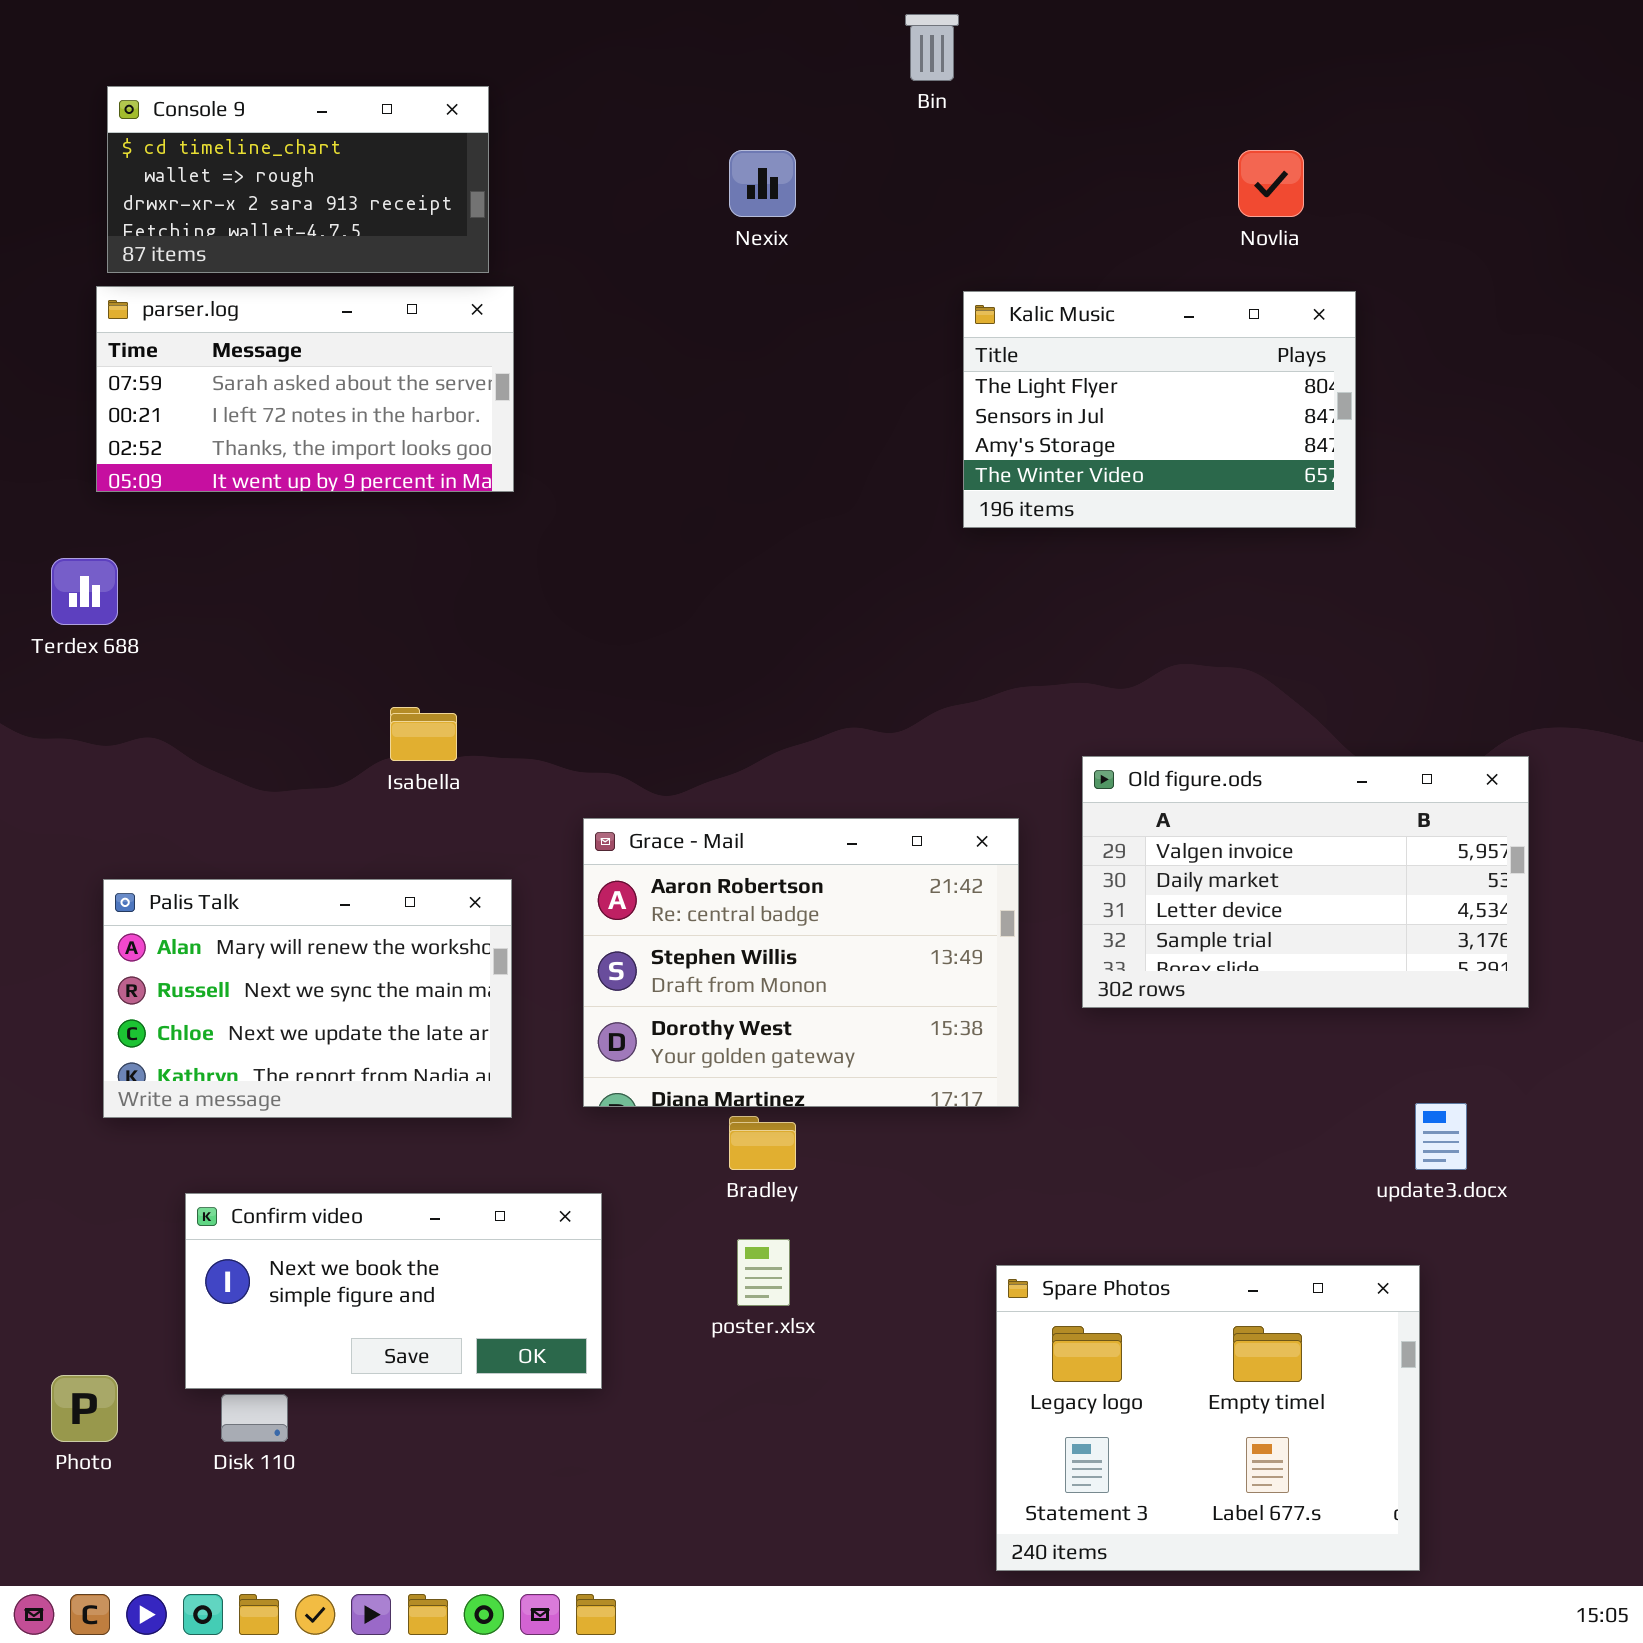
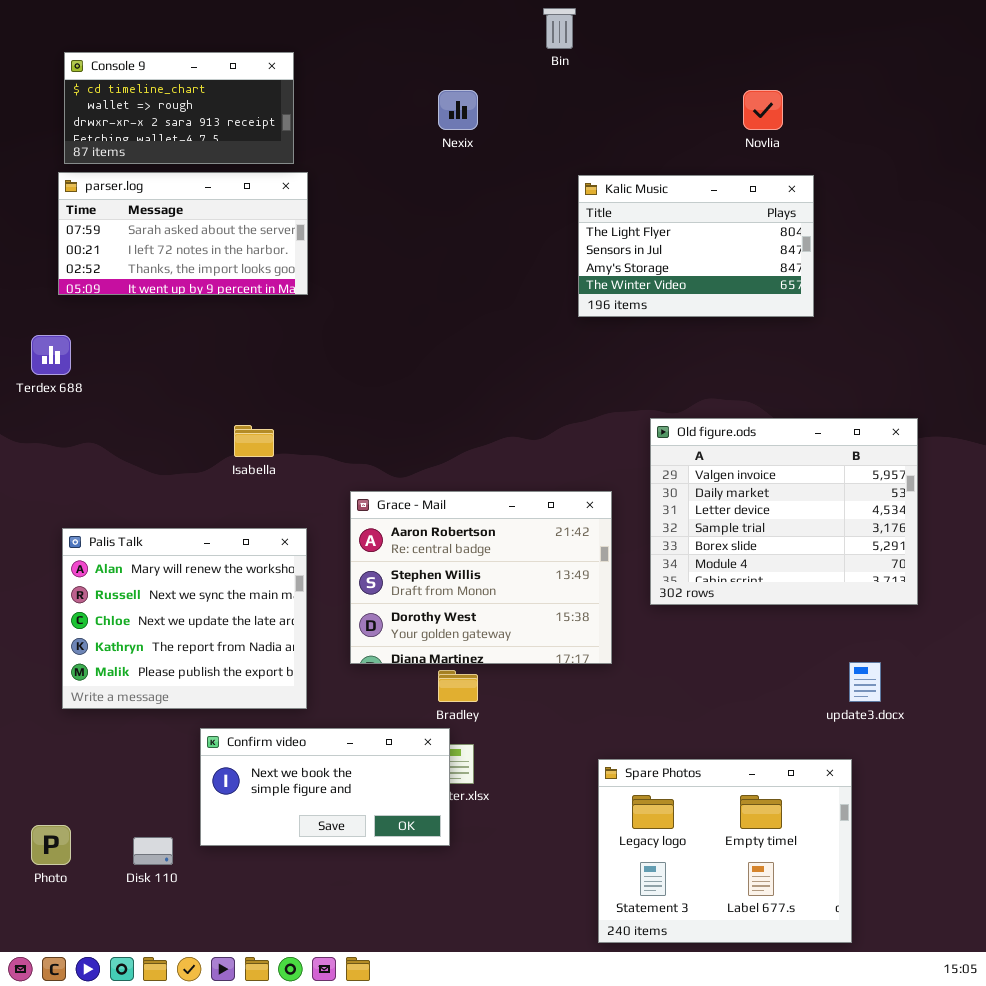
Old figure.ods: [1082,756,1529,1008] -> [650,418,918,605], resized
Palis Talk: [103,879,512,1118] -> [62,528,307,709], resized
Confirm video: [185,1193,602,1389] -> [200,728,450,846], moved

